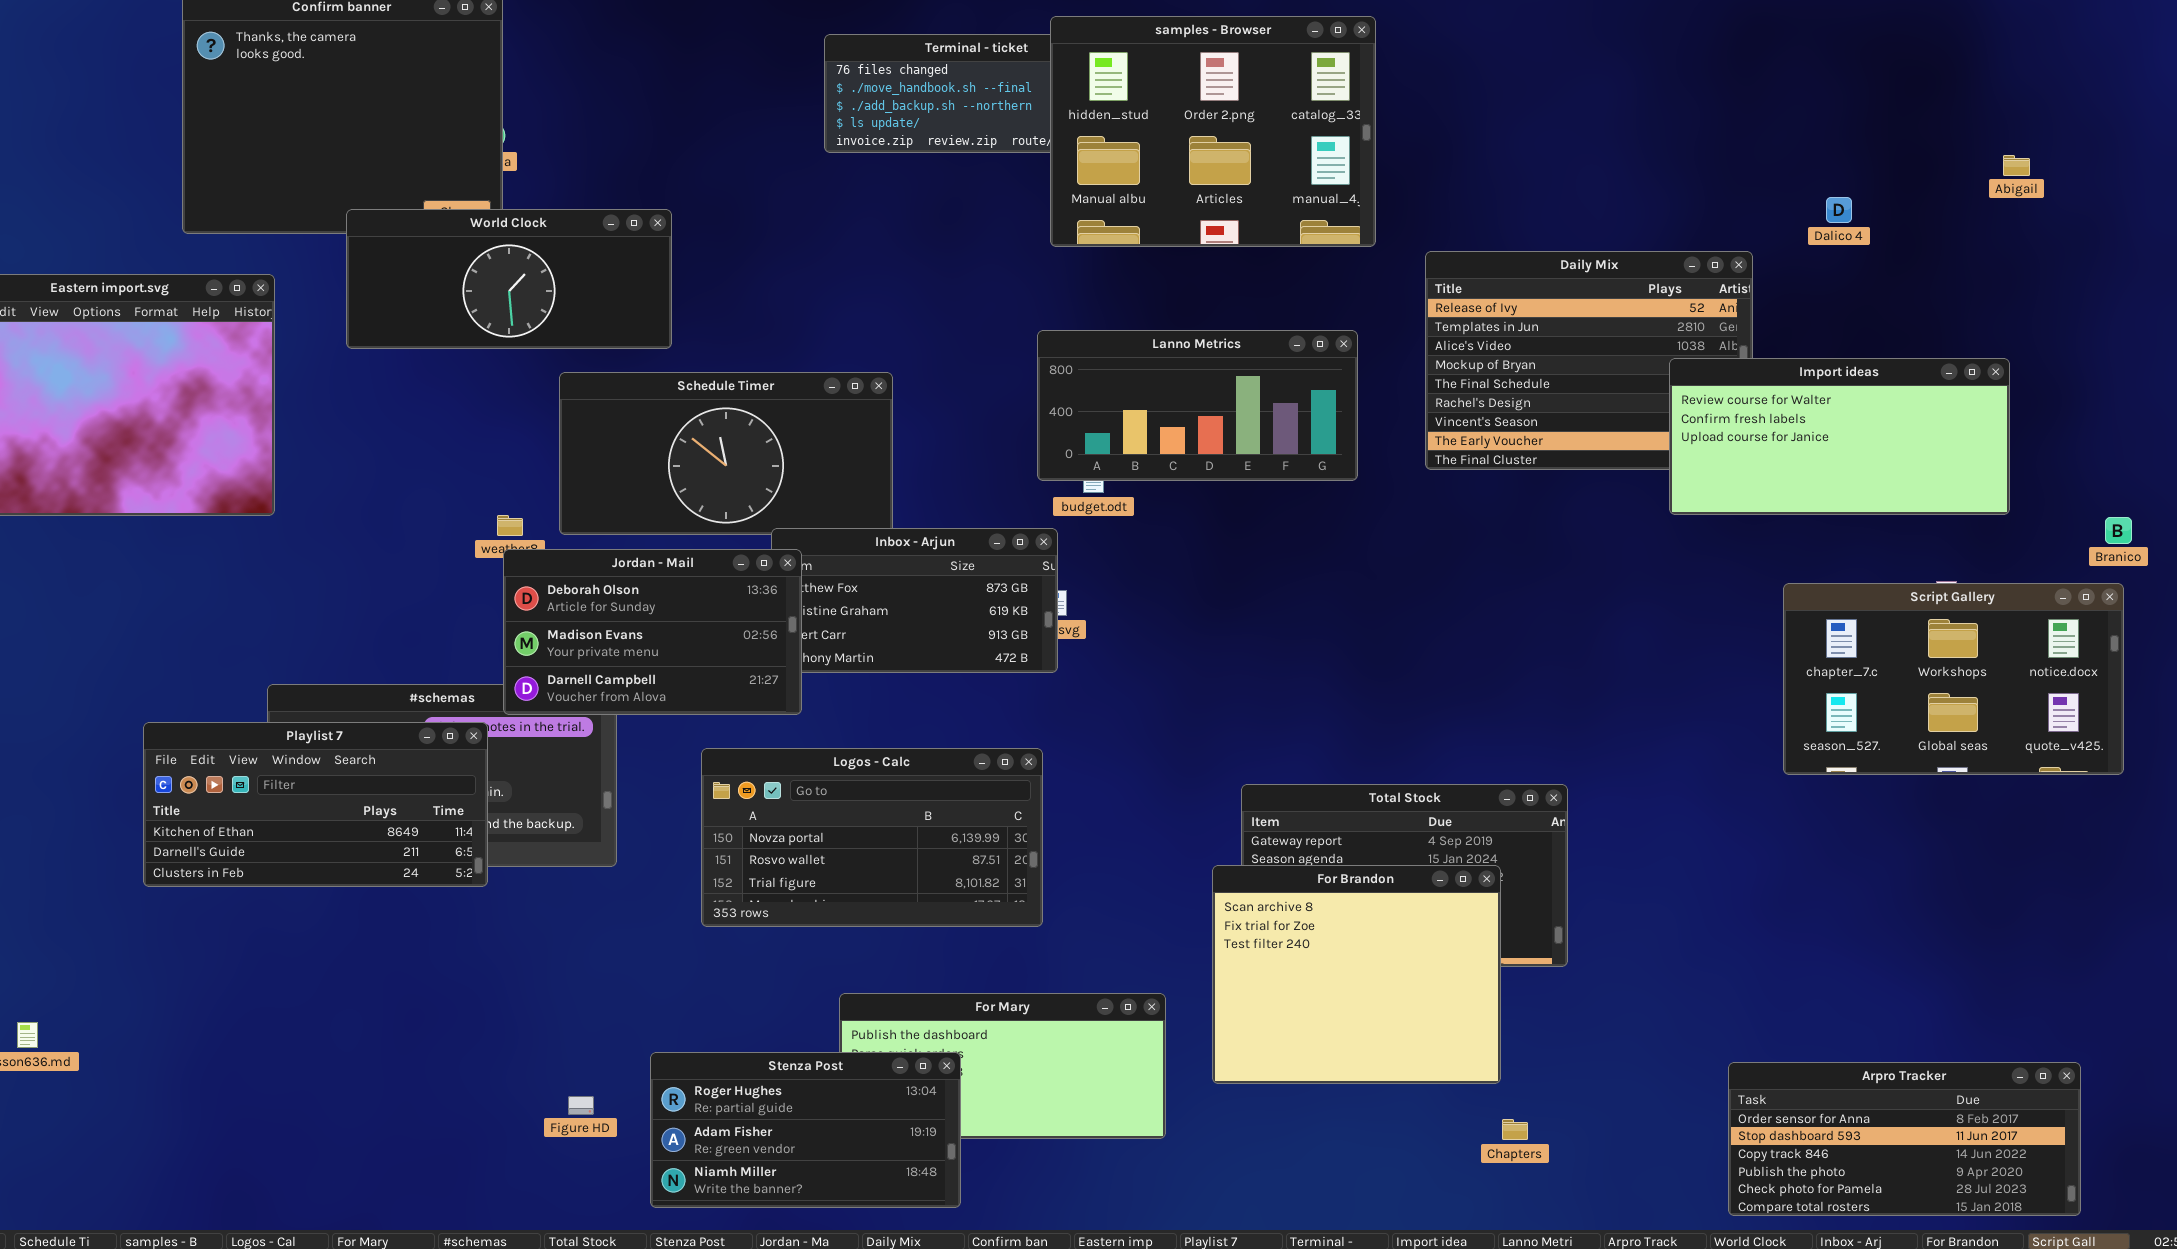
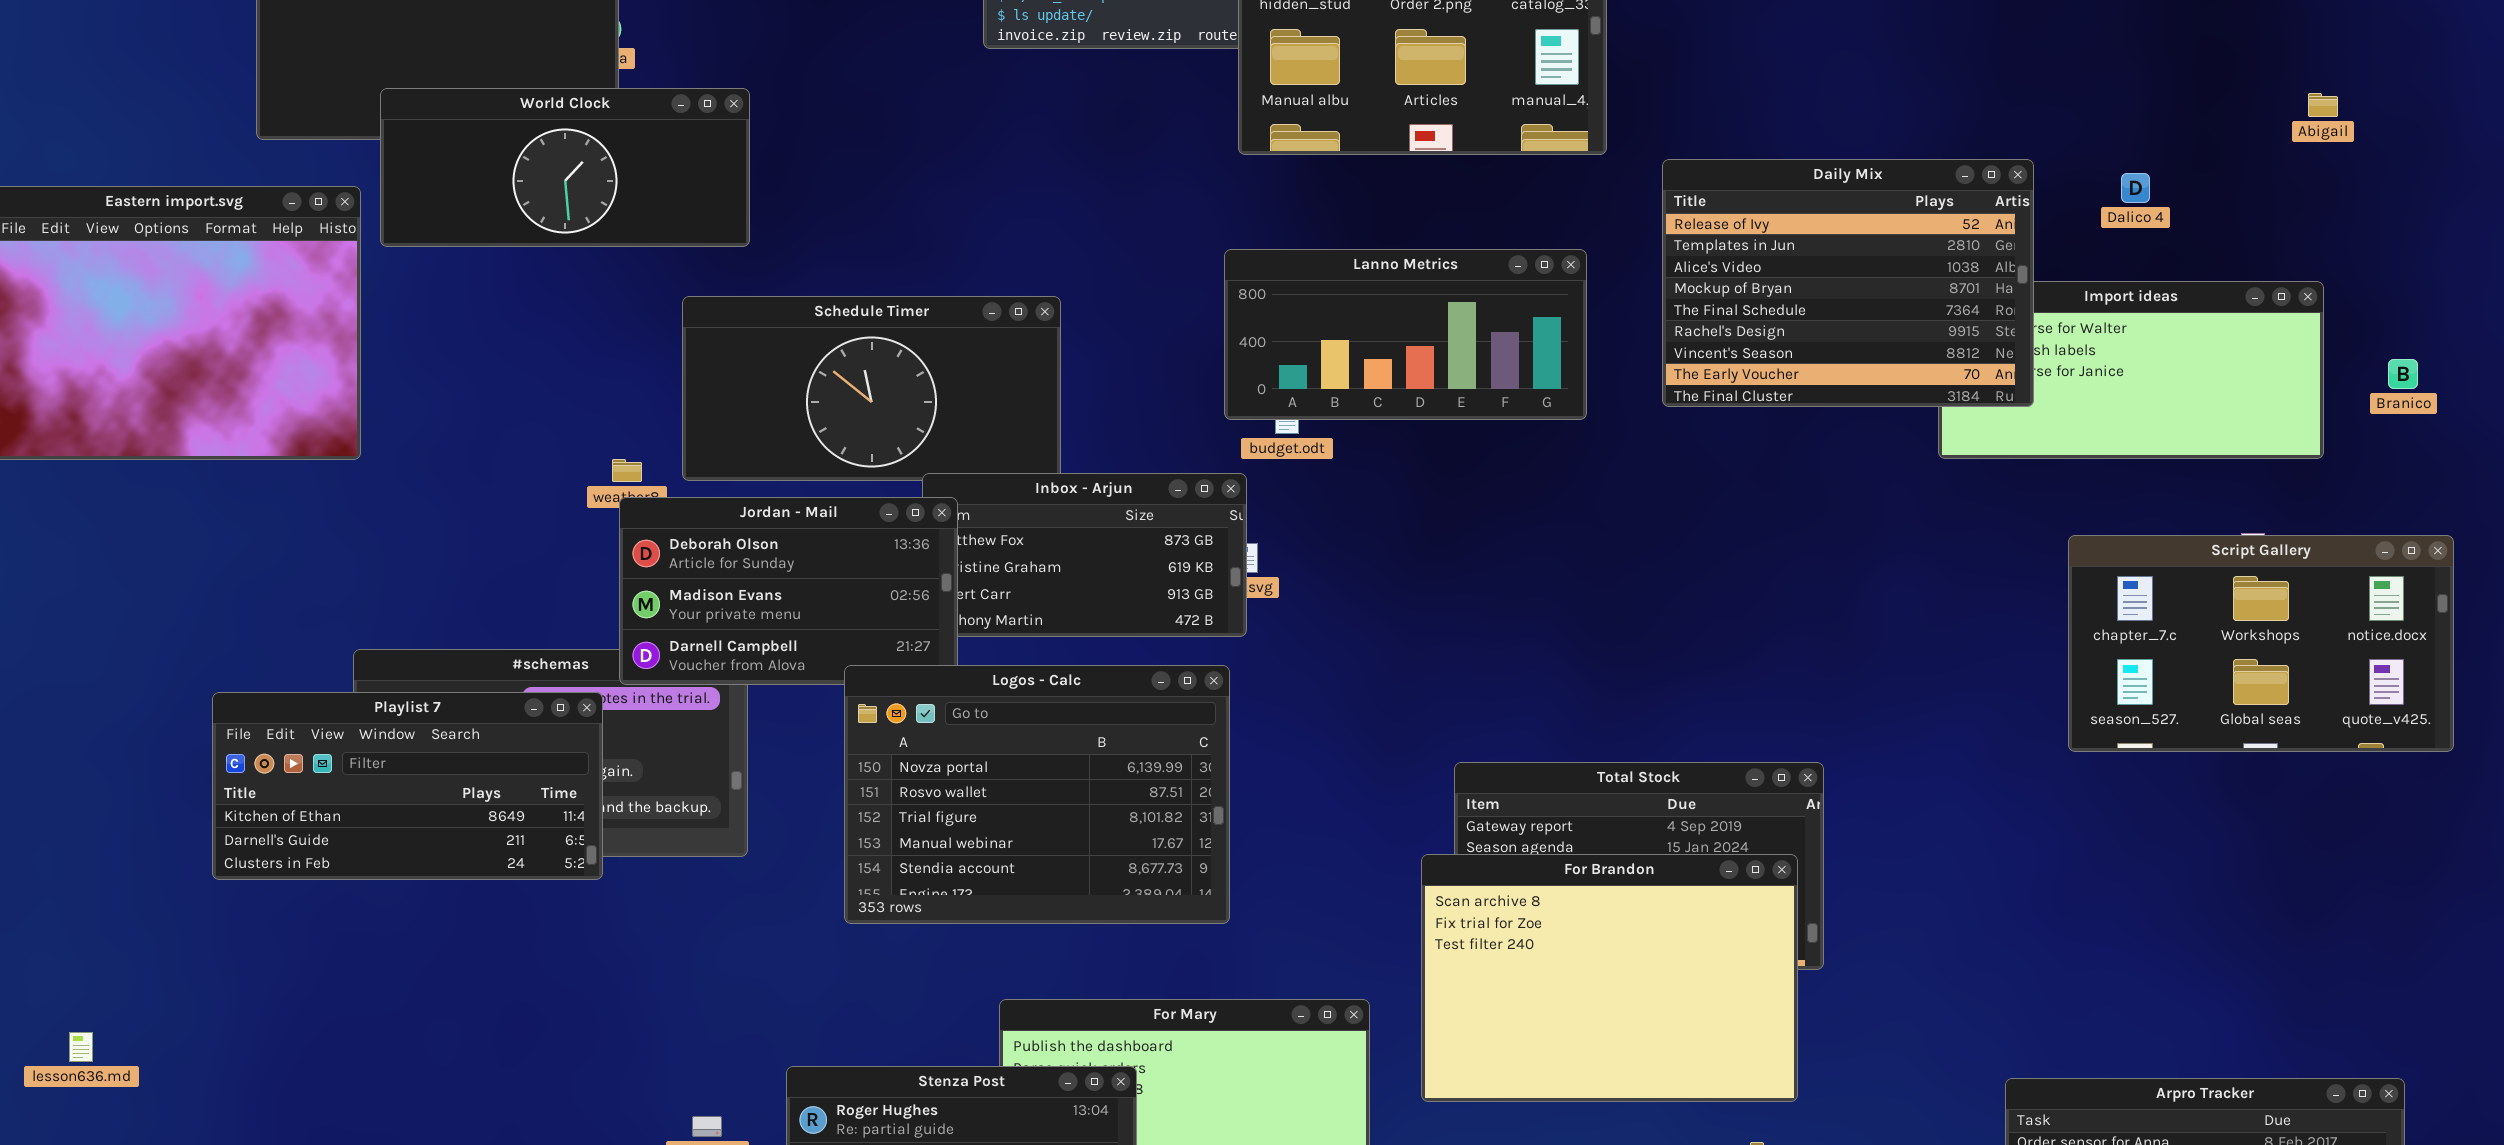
Abigail: [2003,155,2030,176] -> [2308,93,2338,117], moved
Dalico 4: [1826,197,1852,223] -> [2121,173,2150,203], moved
World Clock: [346,209,672,349] -> [380,88,750,247], moved
Daily Mix: [1425,251,1753,470] -> [1662,159,2034,407], raised
Branico: [2105,517,2132,544] -> [2388,359,2418,389], moved
Logos - Calc: [701,748,1043,927] -> [844,665,1230,924], resized
For Brandon: [1212,865,1501,1084] -> [1421,854,1798,1102], resized

